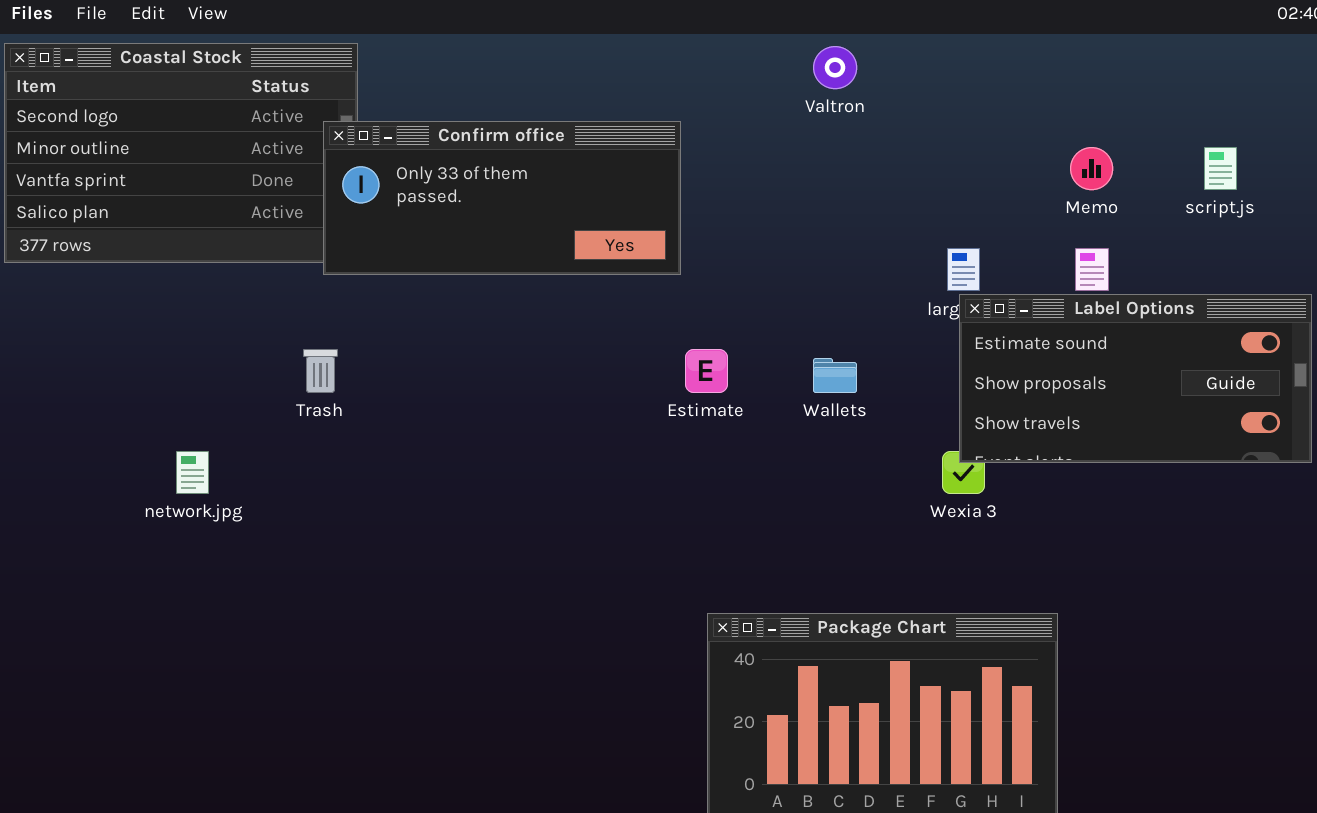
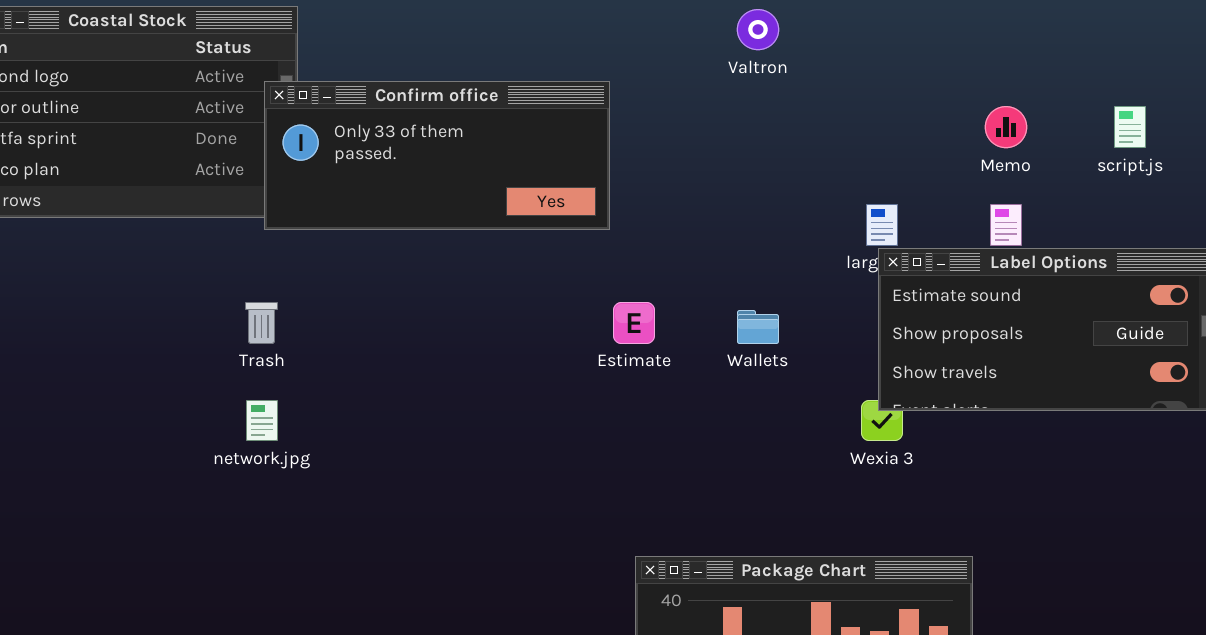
network.jpg: [176,451,209,494] -> [246,400,278,441], moved

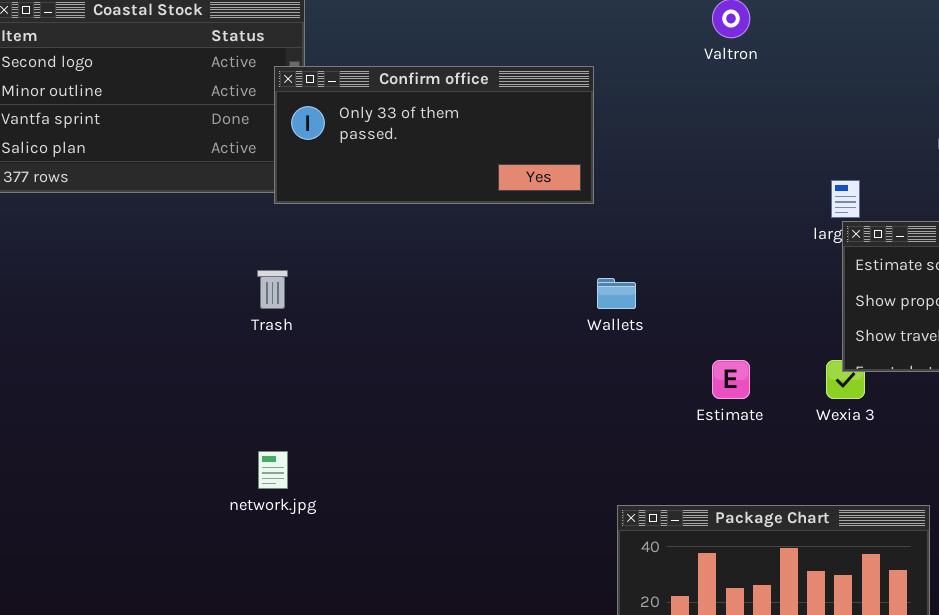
Estimate: [613,302,655,344] -> [712,360,750,399], moved
Wallets: [737,310,779,344] -> [597,278,636,309], moved
network.jpg: [246,400,278,441] -> [258,451,288,489], moved

